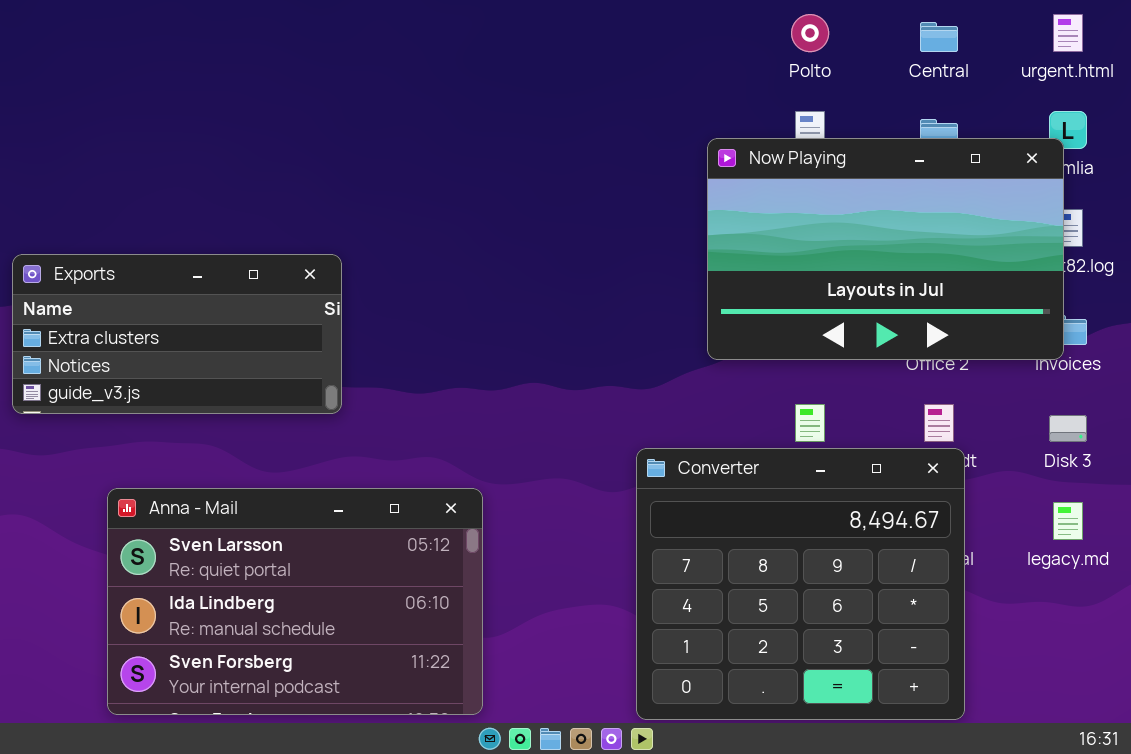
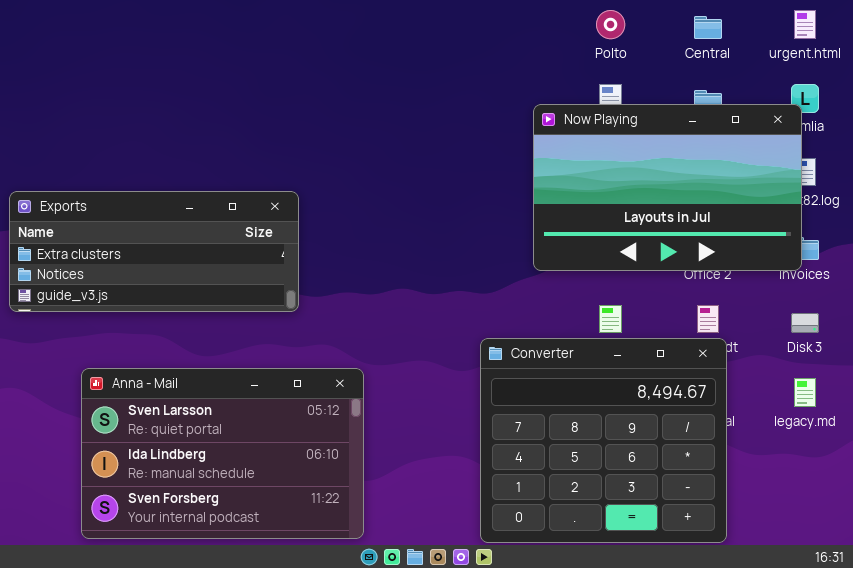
Exports: [12,254,342,414] -> [9,191,299,312], resized

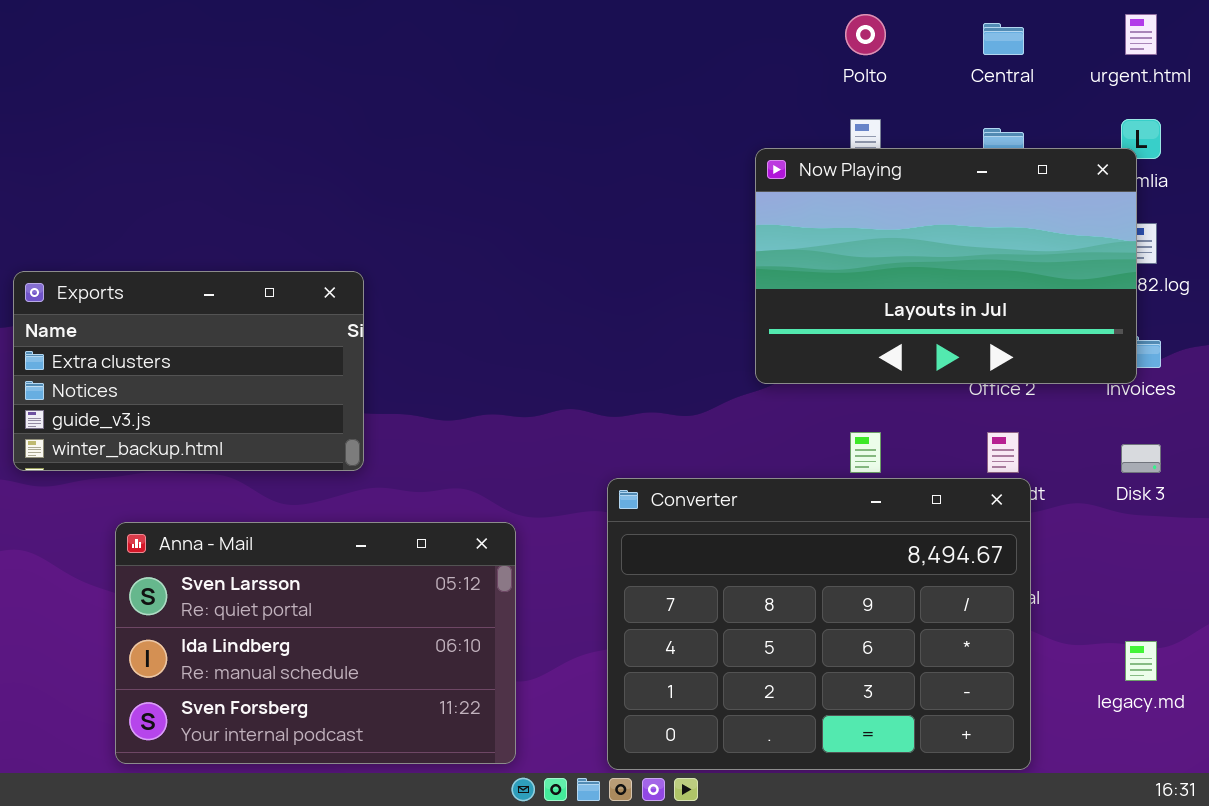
Exports: [9,191,299,312] -> [13,271,364,471], resized
Converter: [480,338,727,543] -> [607,478,1031,770], resized
legacy.md: [794,378,816,407] -> [1125,641,1157,681], moved

